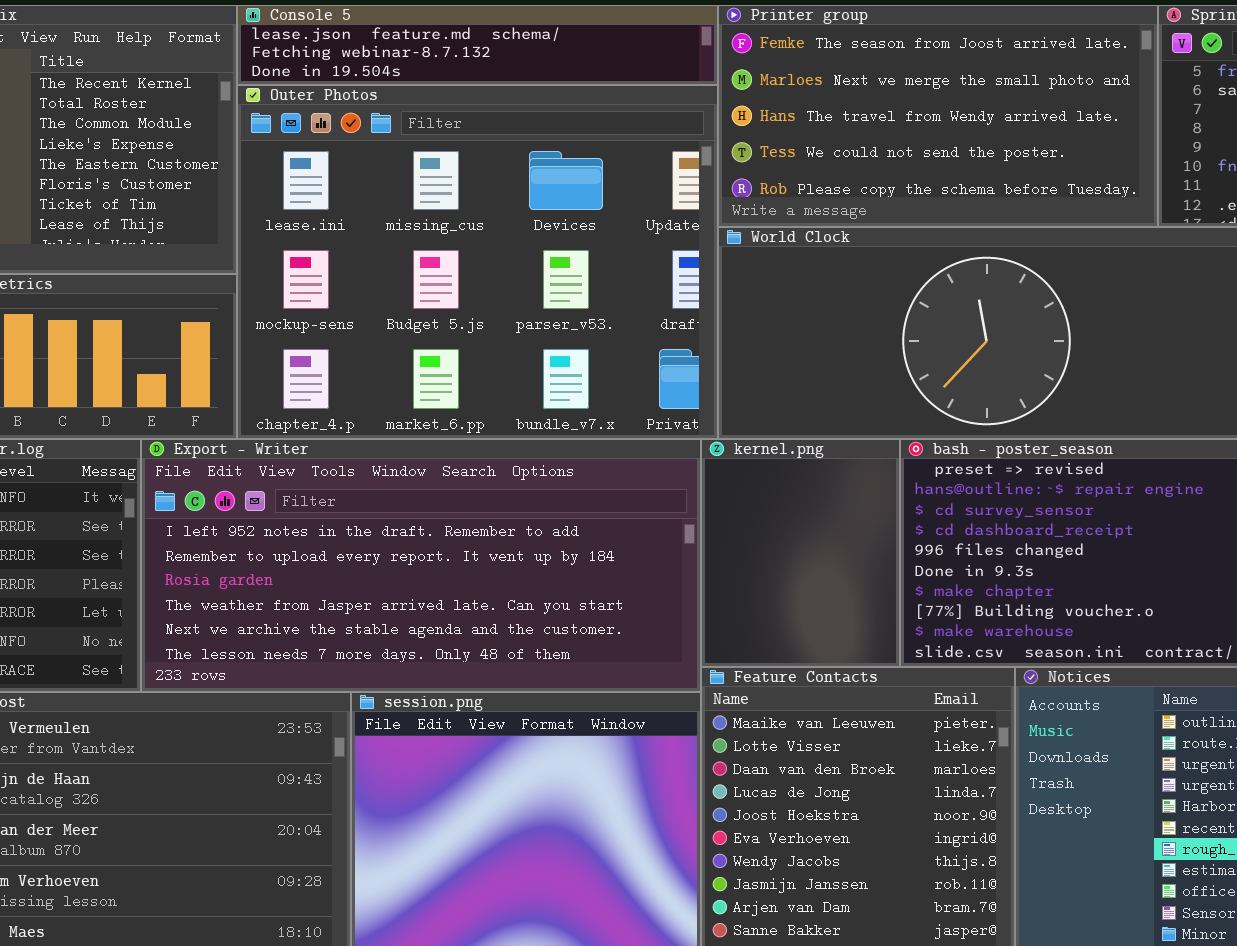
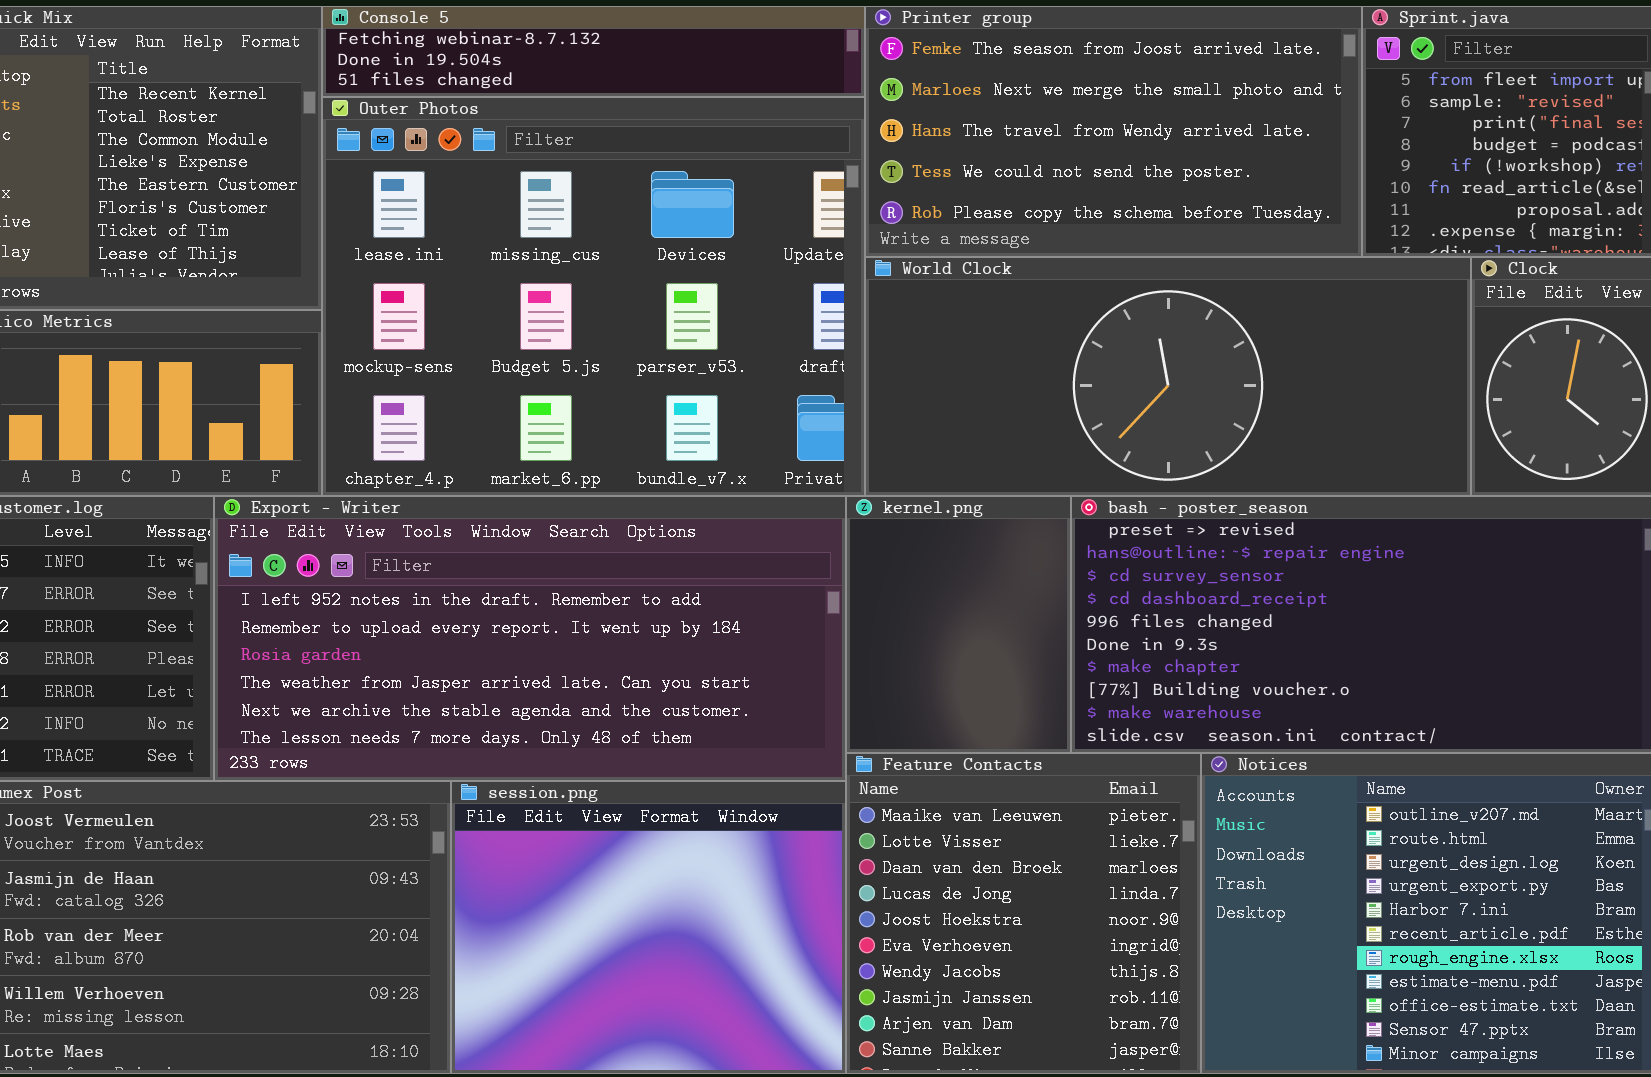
Console 5: [237,5,718,85] -> [322,6,865,97], scrolled down 1 row

